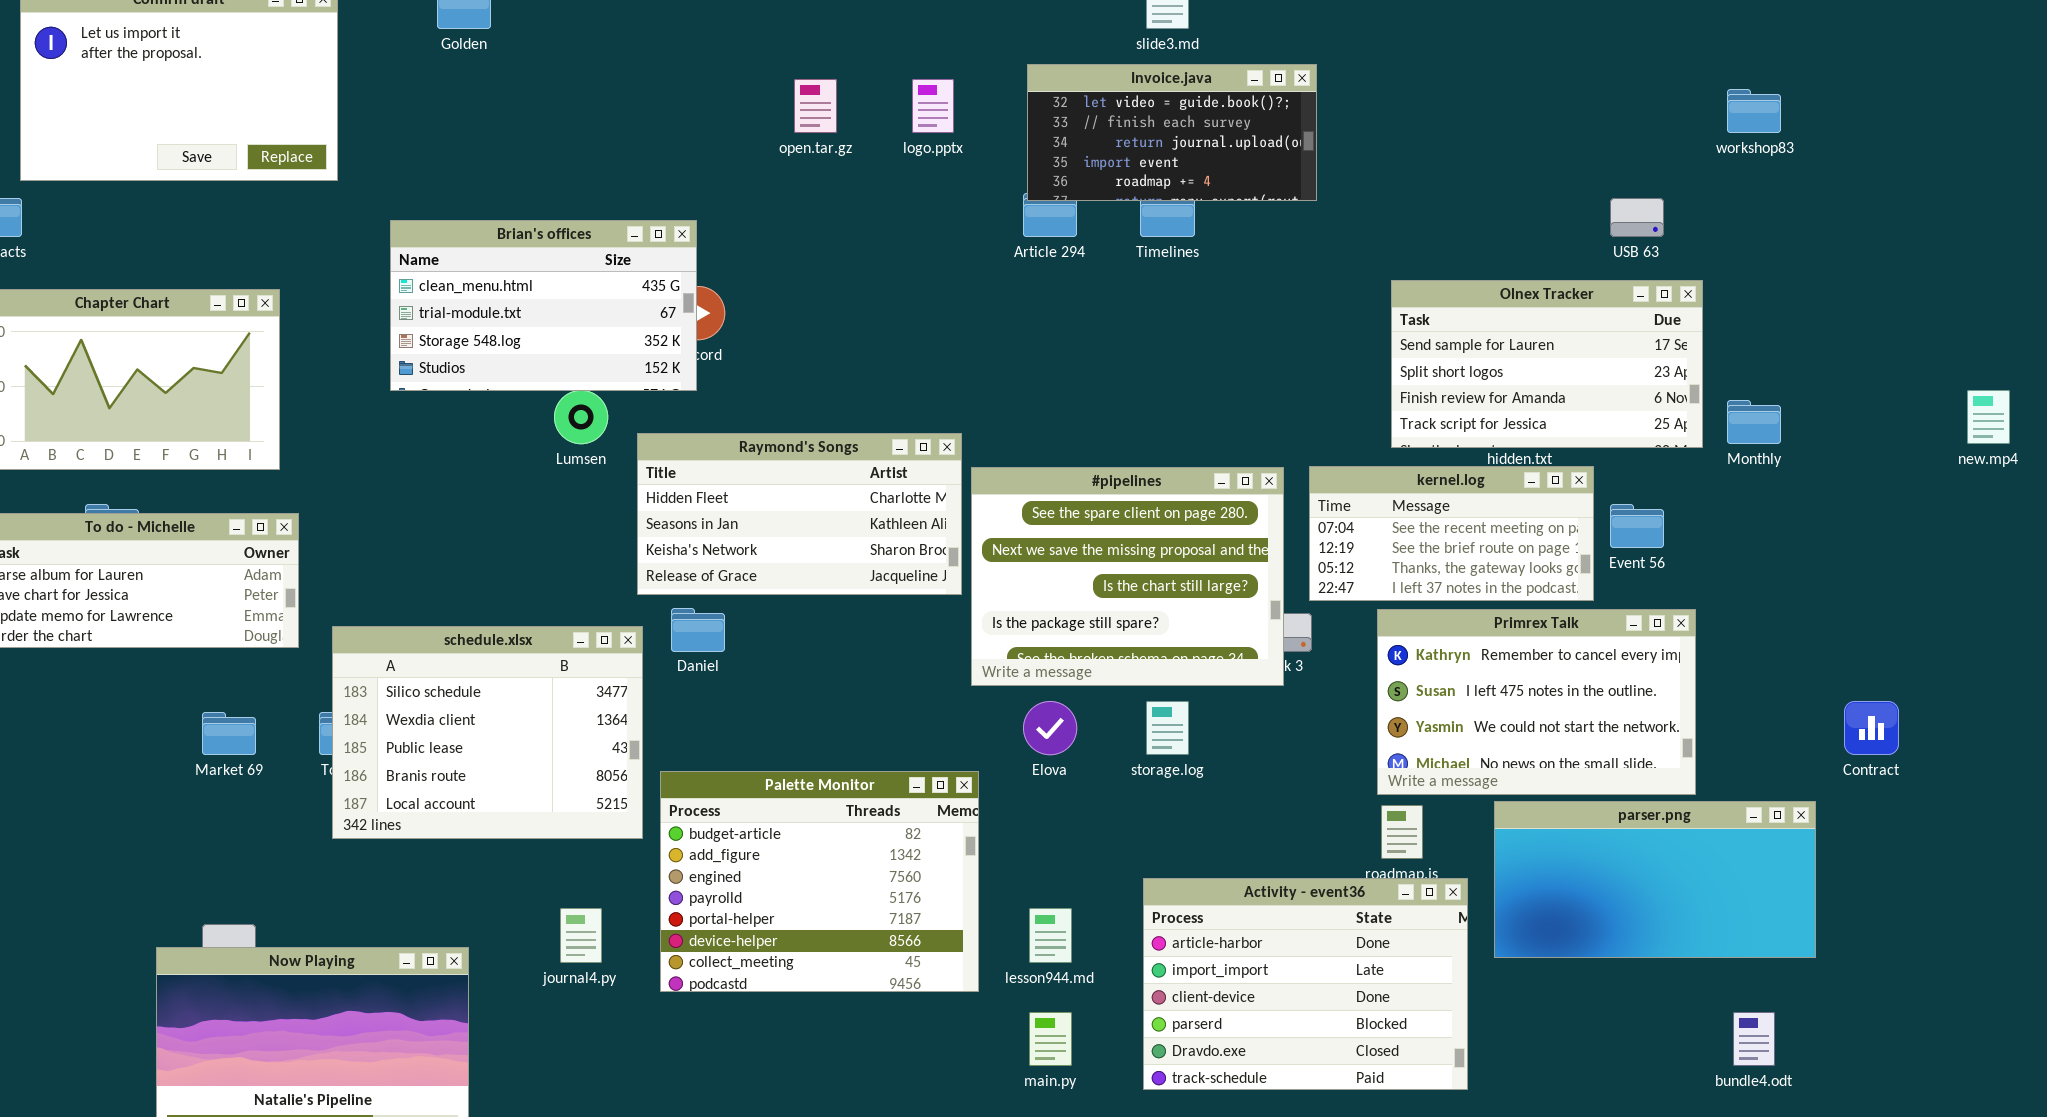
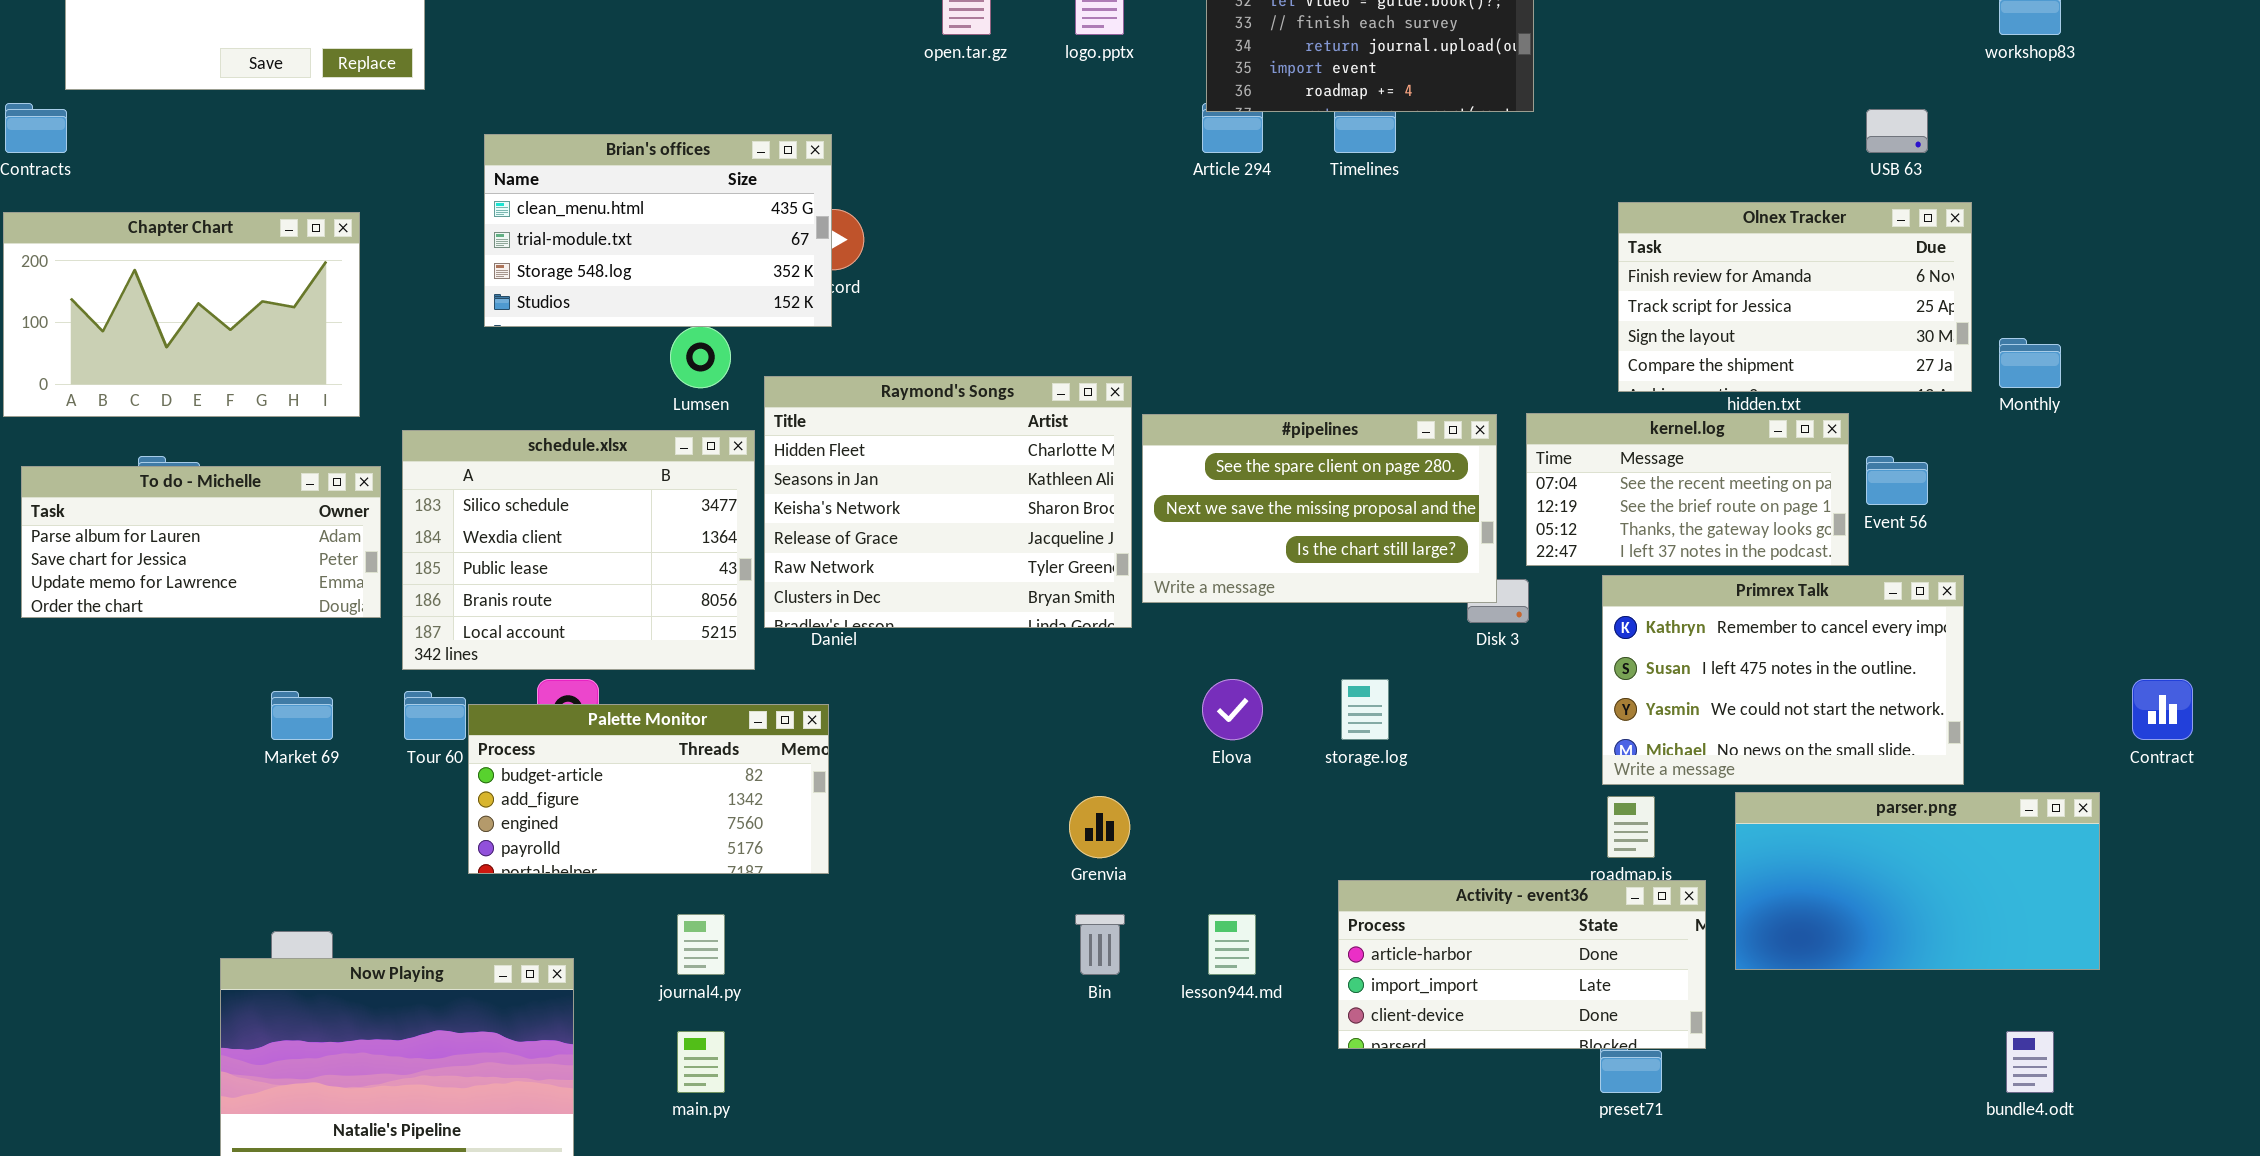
Olnex Tracker: [1391,280,1703,448] -> [1618,202,1972,392], scrolled down 2 rows
Raymond's Songs: [637,433,962,595] -> [764,376,1132,628], resized
#pipelines: [971,467,1284,686] -> [1142,414,1497,603], resized
schedule.xlsx: [332,626,643,839] -> [402,430,755,670], moved
Palette Monitor: [660,771,979,992] -> [468,704,829,874], moved, resized
Activity - event36: [1143,878,1468,1090] -> [1338,880,1706,1049], resized
main.py: [1029,1012,1072,1066] -> [677,1031,725,1093], moved

